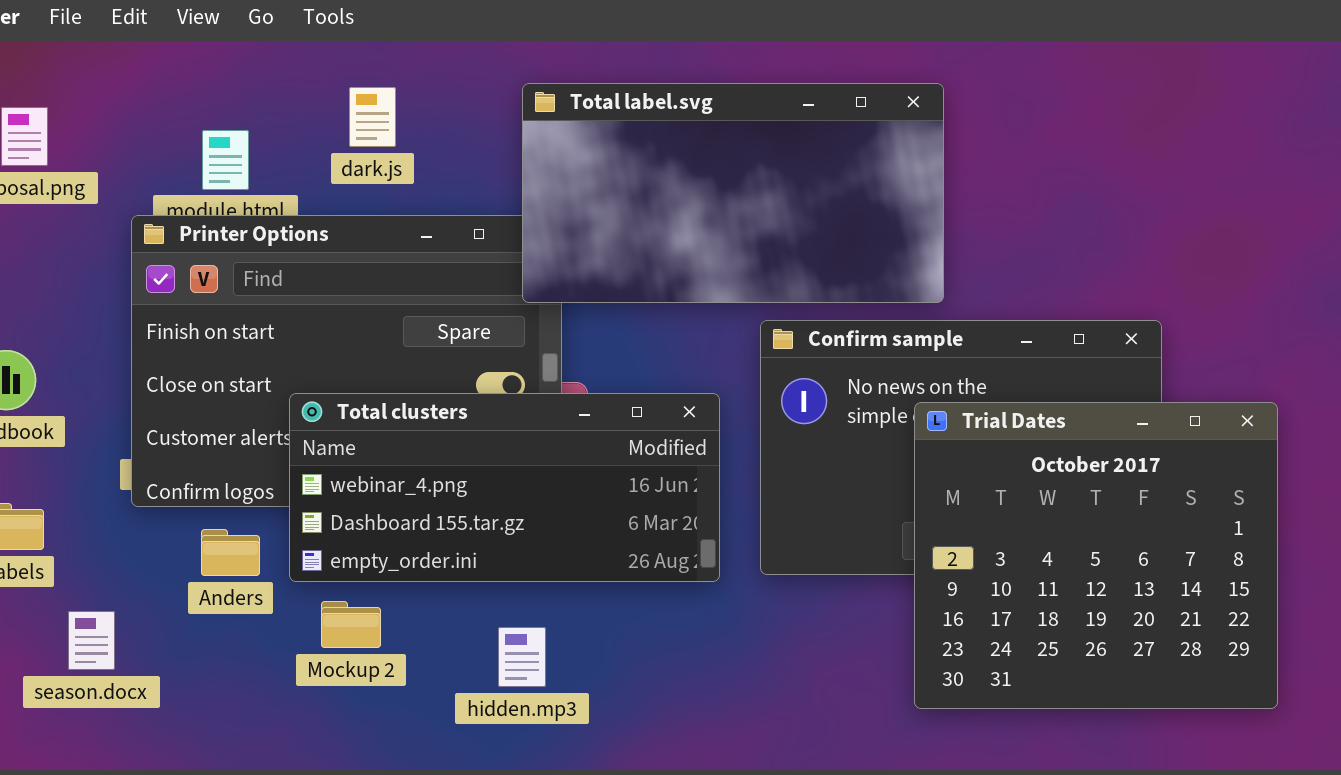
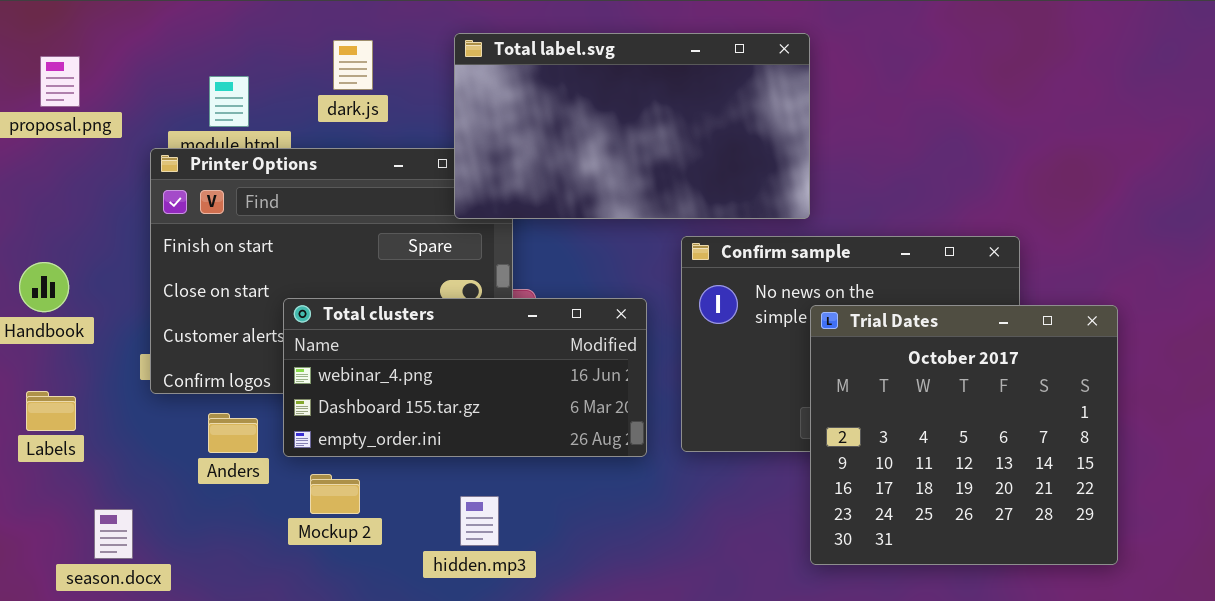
Total label.svg: [522,83,944,303] -> [454,33,810,219], moved
season.docx: [68,611,115,670] -> [94,509,133,559], moved

